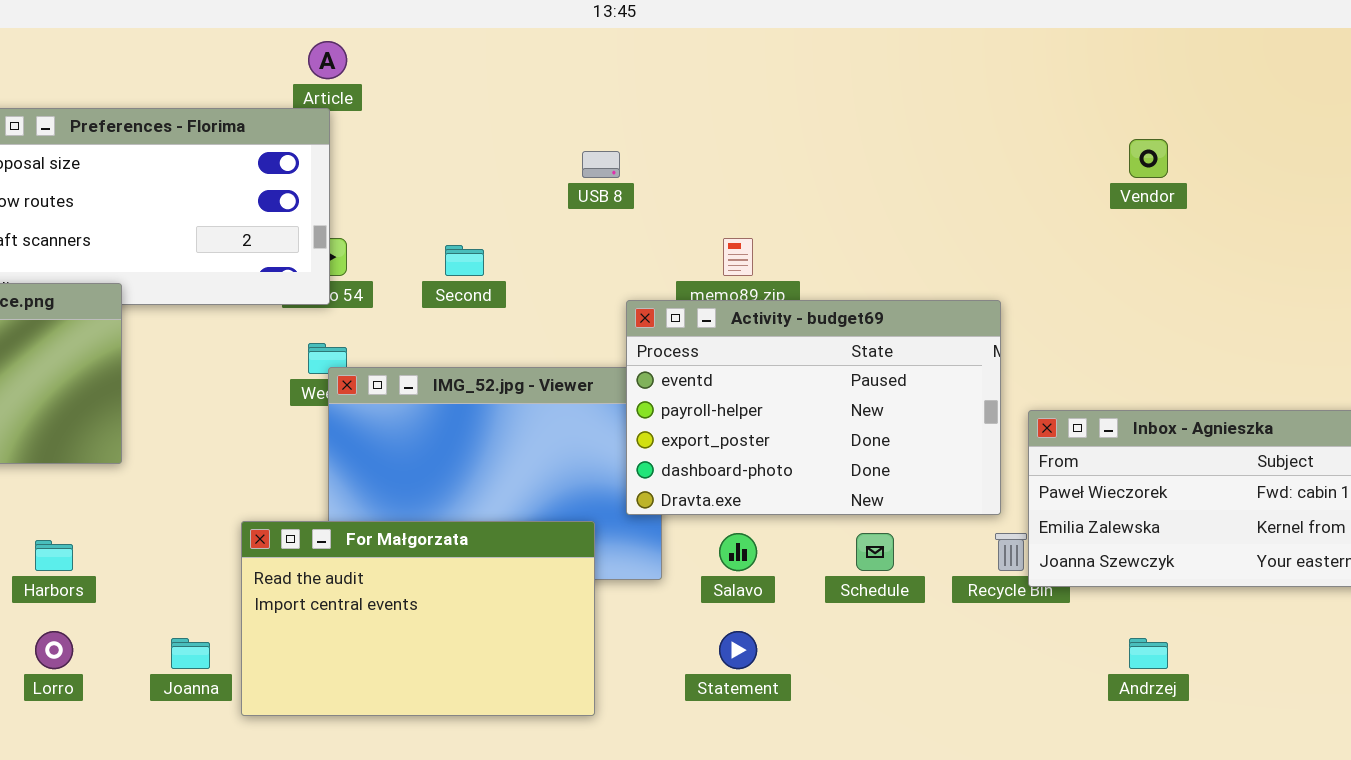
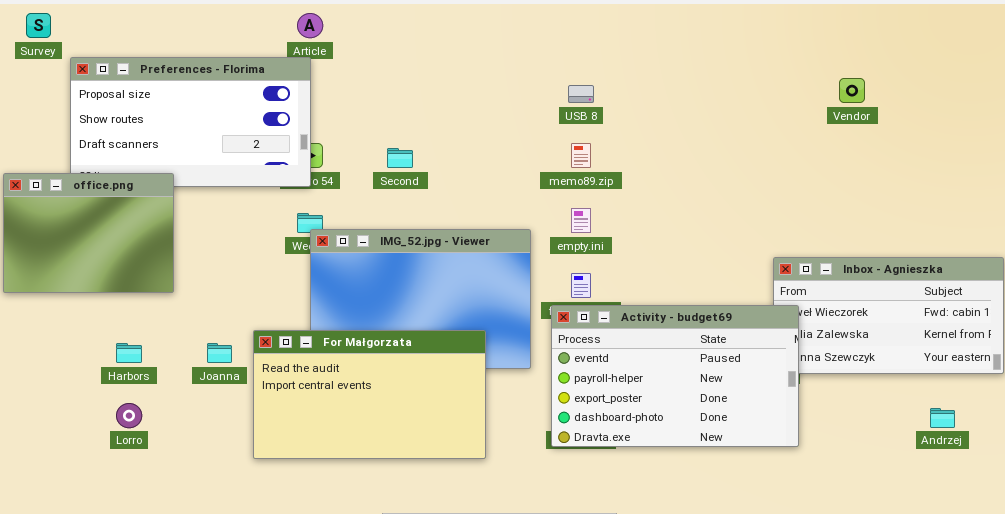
USB 8: [582,151,620,178] -> [568,85,594,103], moved
Activity - budget69: [626,300,1001,515] -> [551,305,799,447], moved
Joanna: [171,638,210,669] -> [207,343,232,363], moved
Andrzej: [1129,638,1168,669] -> [930,408,955,428], moved

